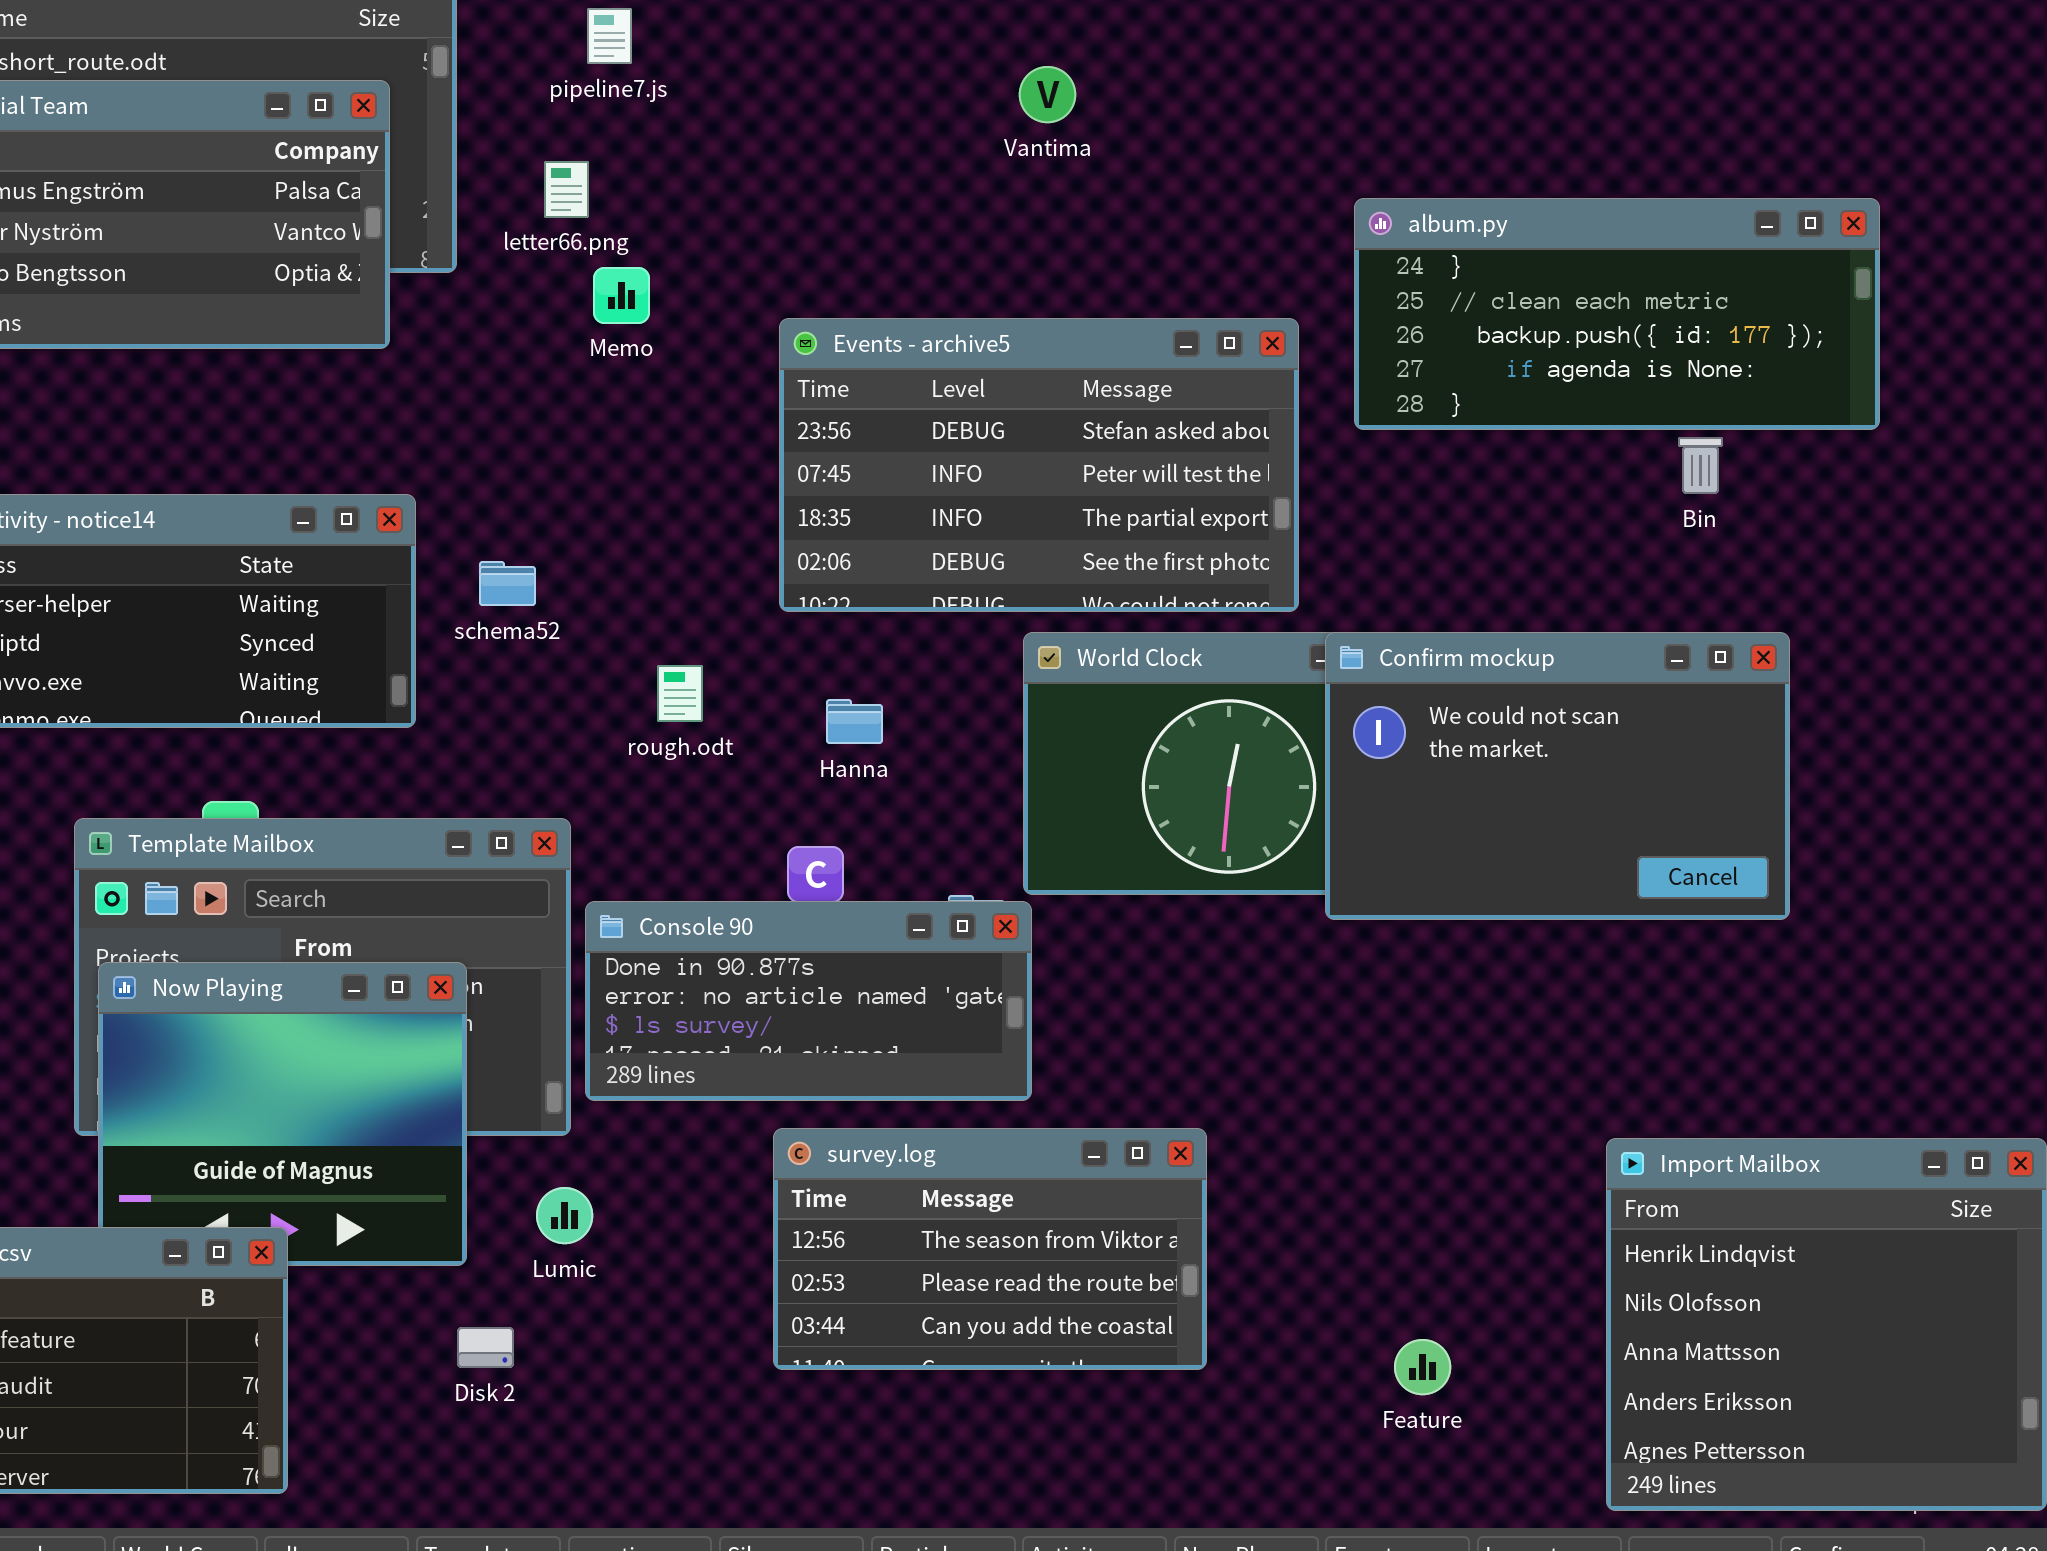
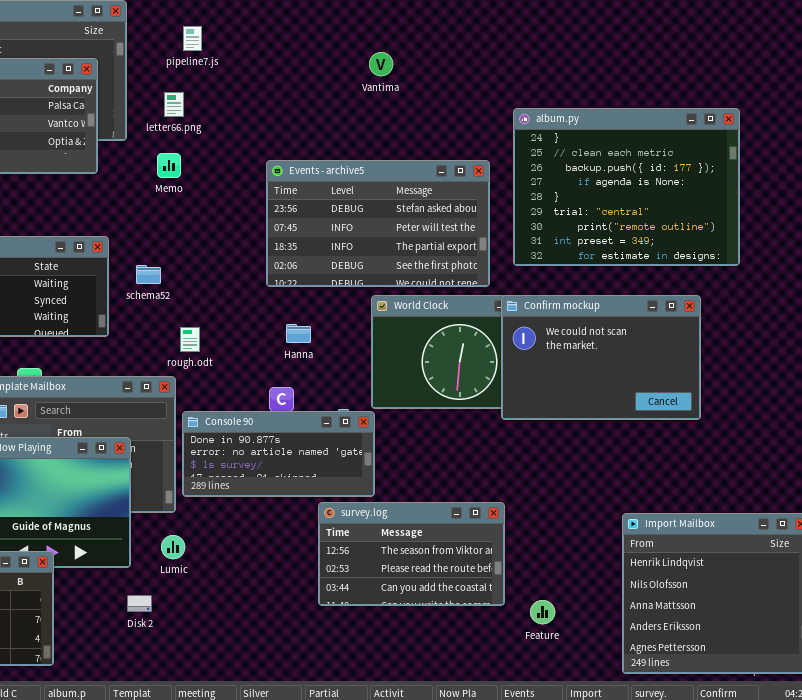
album.py: [1354,198,1880,430] -> [513,108,740,266], resized
Memo: [593,267,650,324] -> [157,153,181,178], moved
rough.odt: [657,665,703,722] -> [180,327,200,352], moved
survey.log: [773,1128,1207,1370] -> [318,502,505,606], moved

